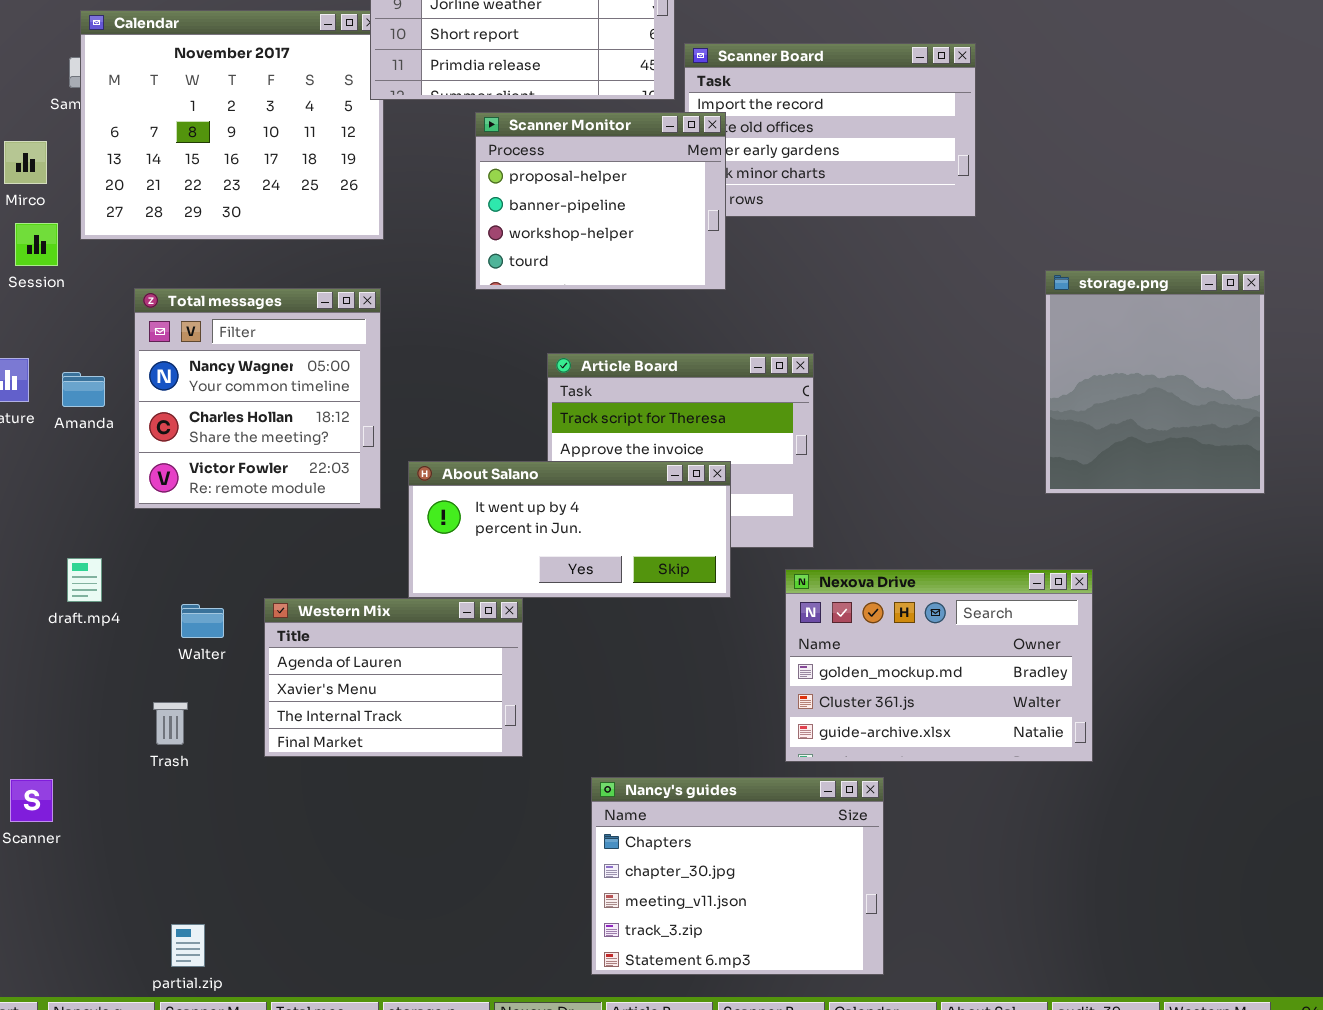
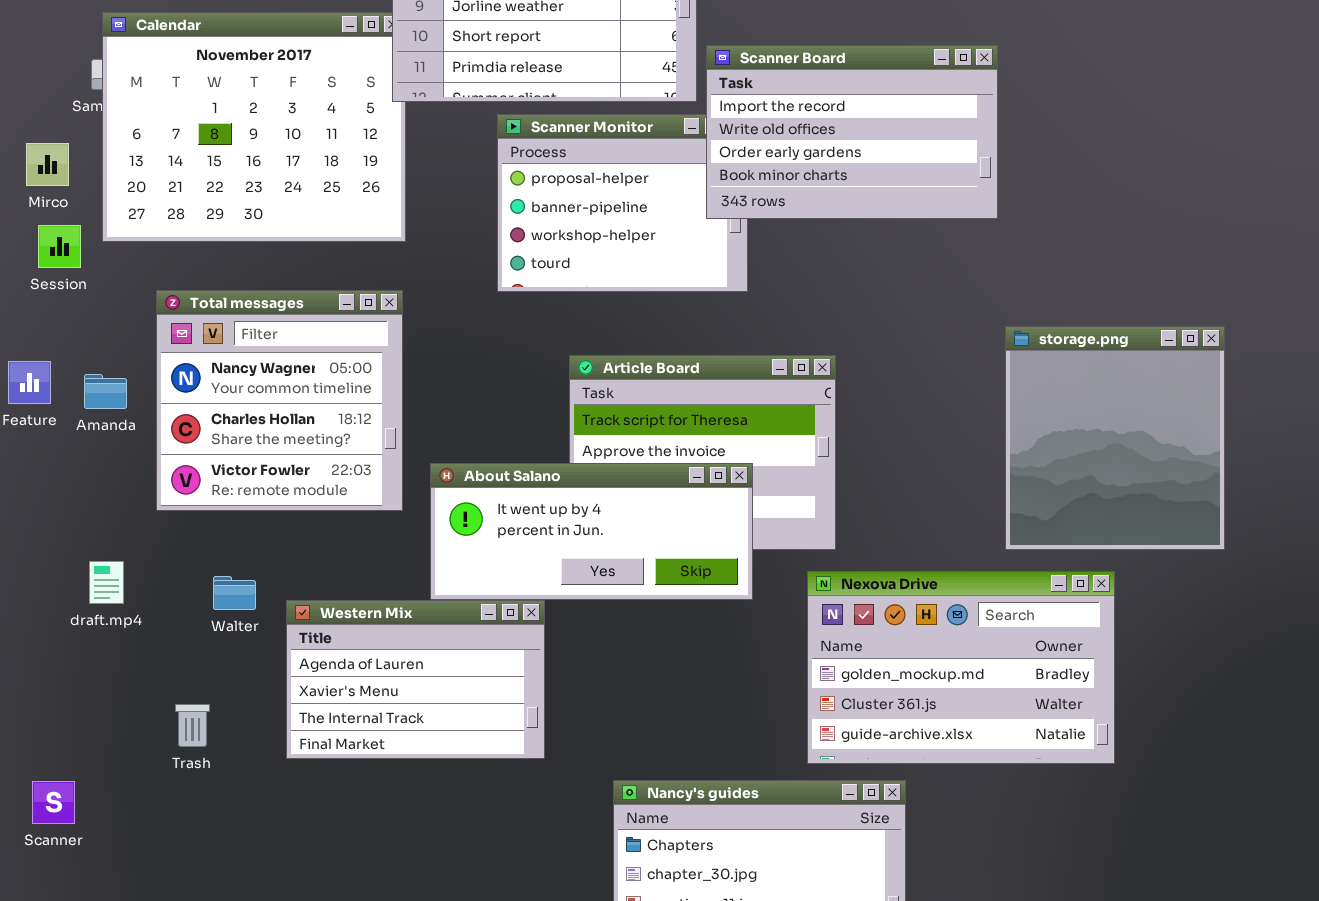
Scanner Board: [684,43,976,217] -> [706,45,998,219], raised
storage.png: [1045,270,1265,494] -> [1005,326,1225,550], moved
Walter: [181,604,224,638] -> [213,576,256,610], moved

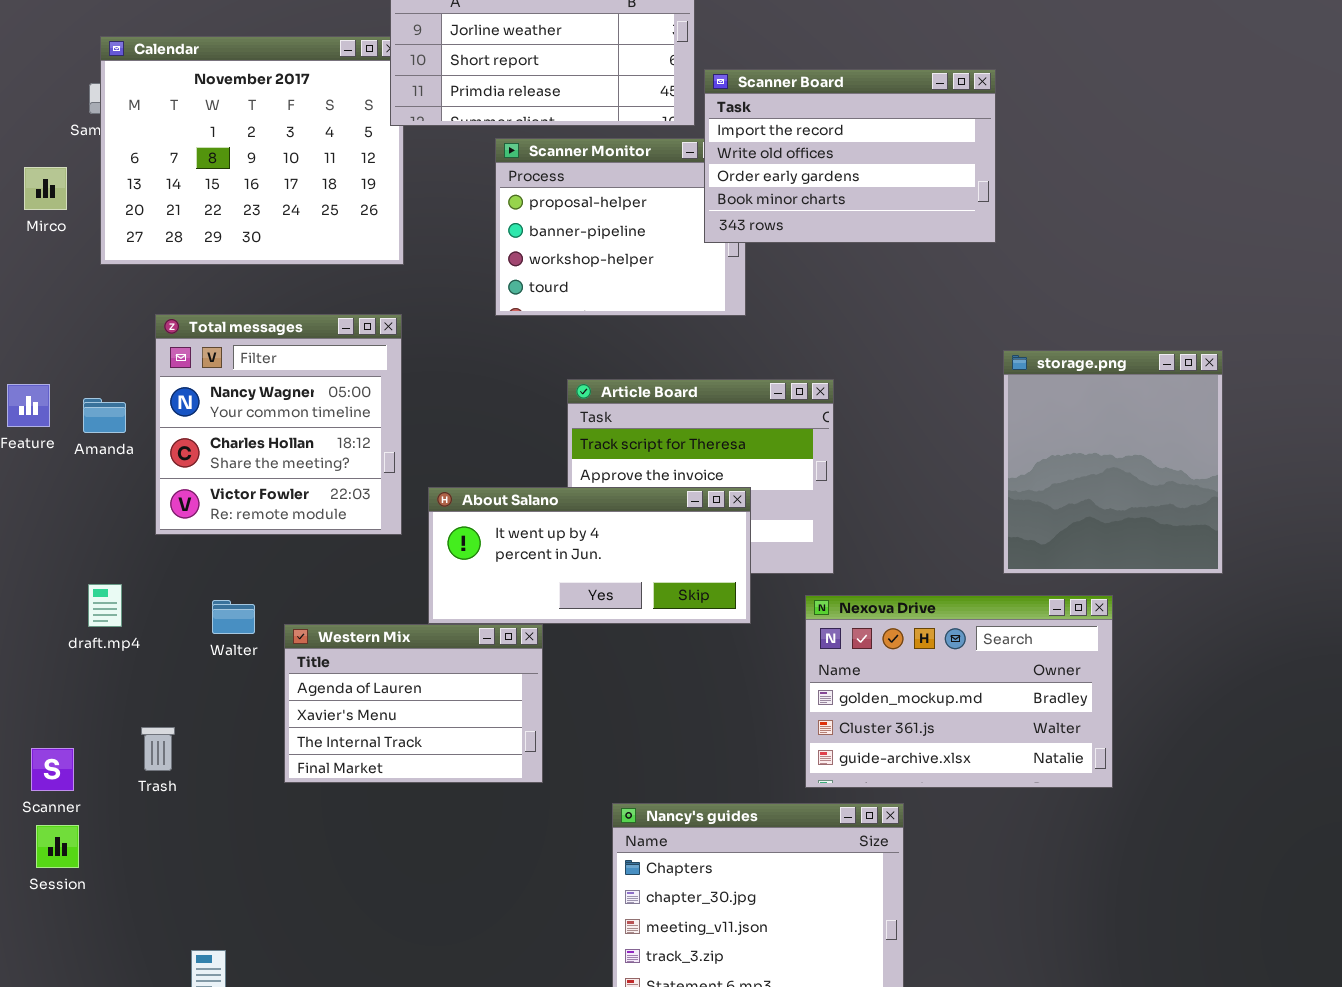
Session: [38,225,81,268] -> [36,825,79,868], moved
Trash: [175,704,210,747] -> [141,727,175,771], moved
Scanner: [32,781,75,824] -> [31,748,74,791], moved

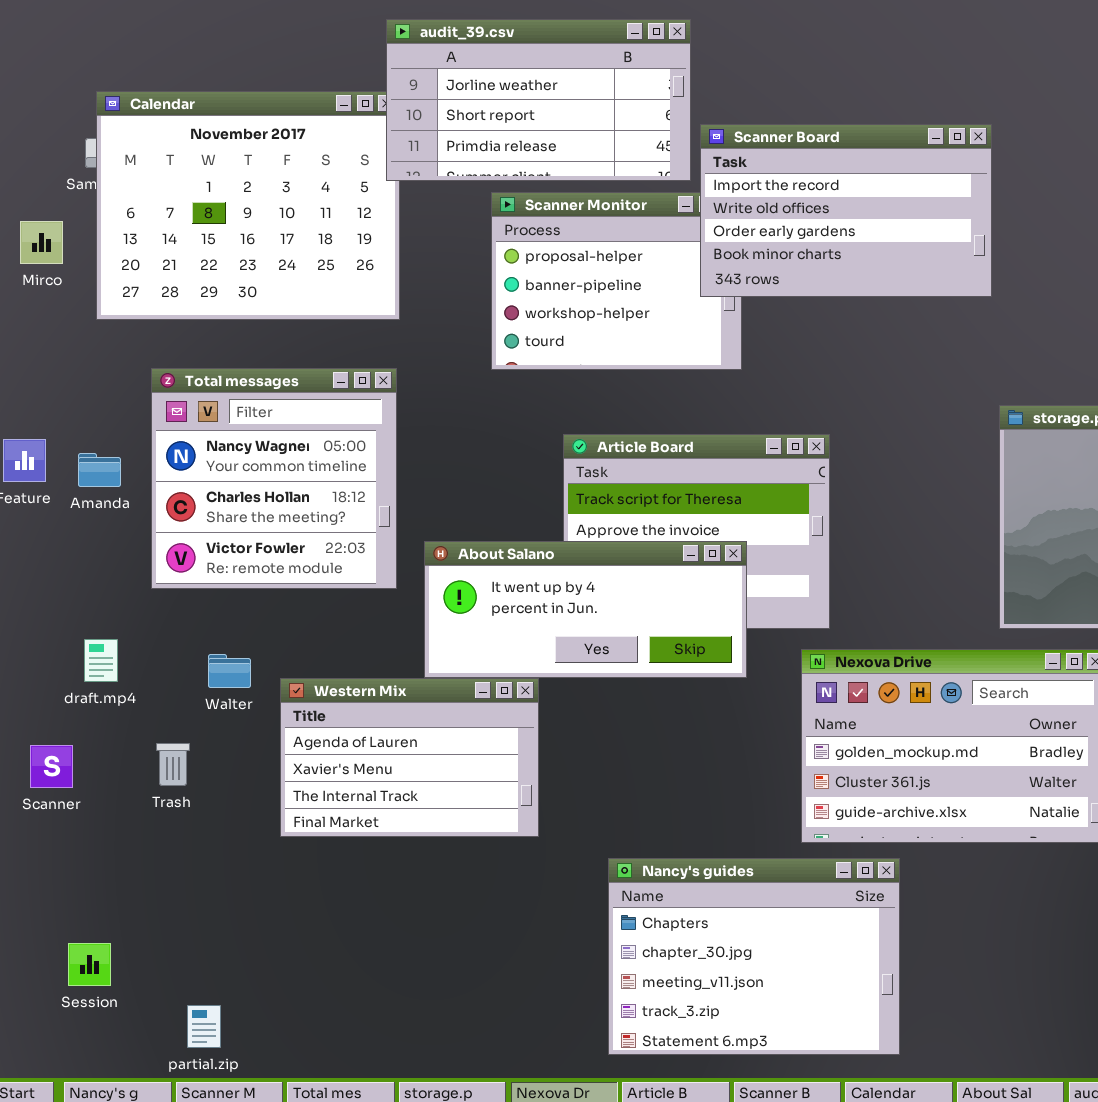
Trash: [141,727,175,771] -> [156,743,190,786], moved
Scanner: [31,748,74,791] -> [30,745,73,788], moved
Session: [36,825,79,868] -> [68,943,111,986], moved

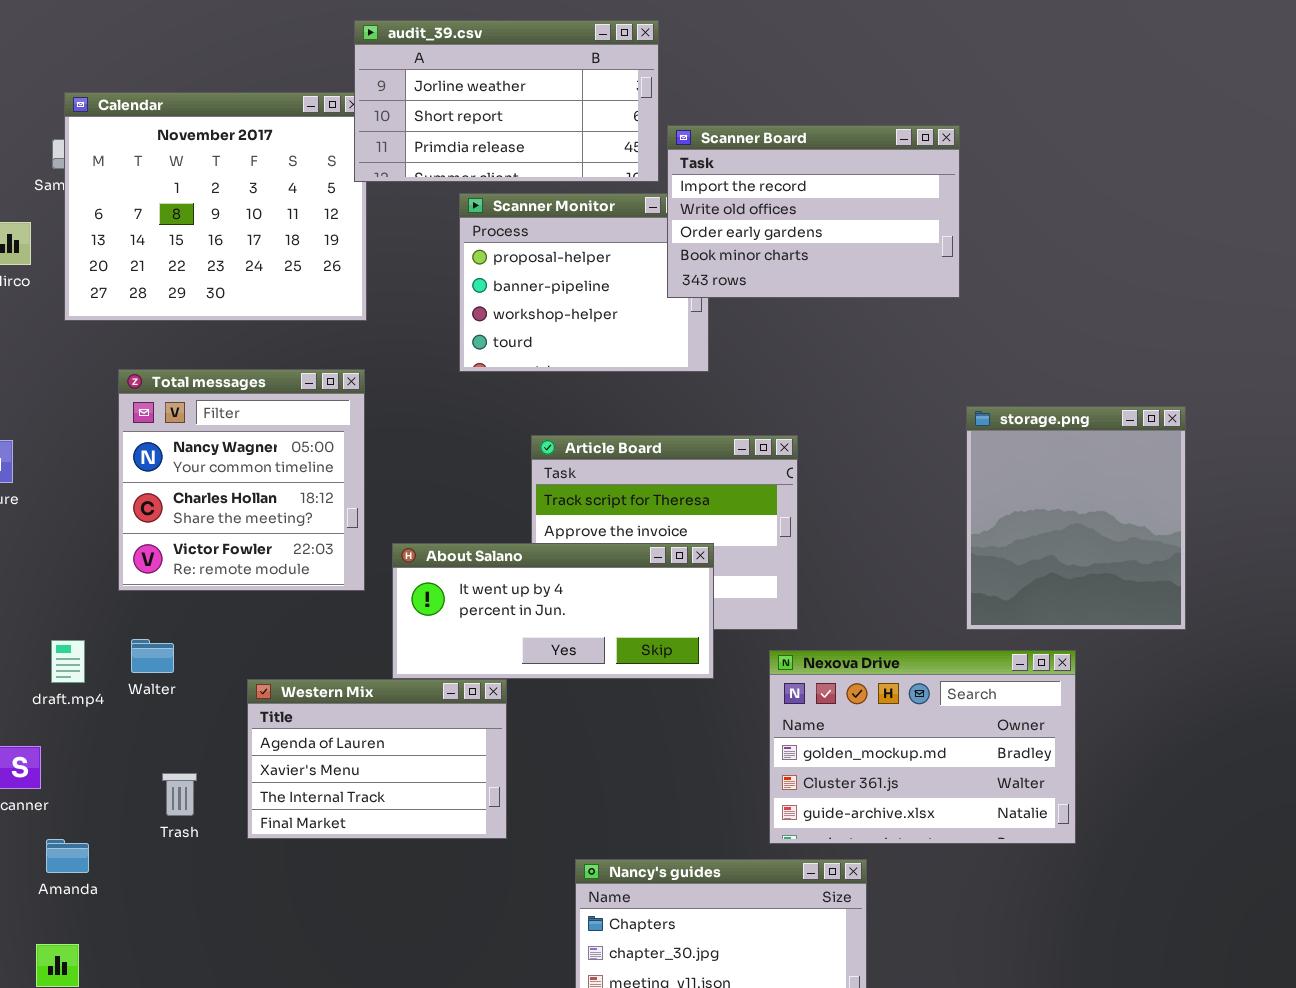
Amanda: [78,453,121,487] -> [46,839,89,873], moved
Walter: [208,654,251,688] -> [131,639,174,673], moved
Trash: [156,743,190,786] -> [162,773,197,816], moved

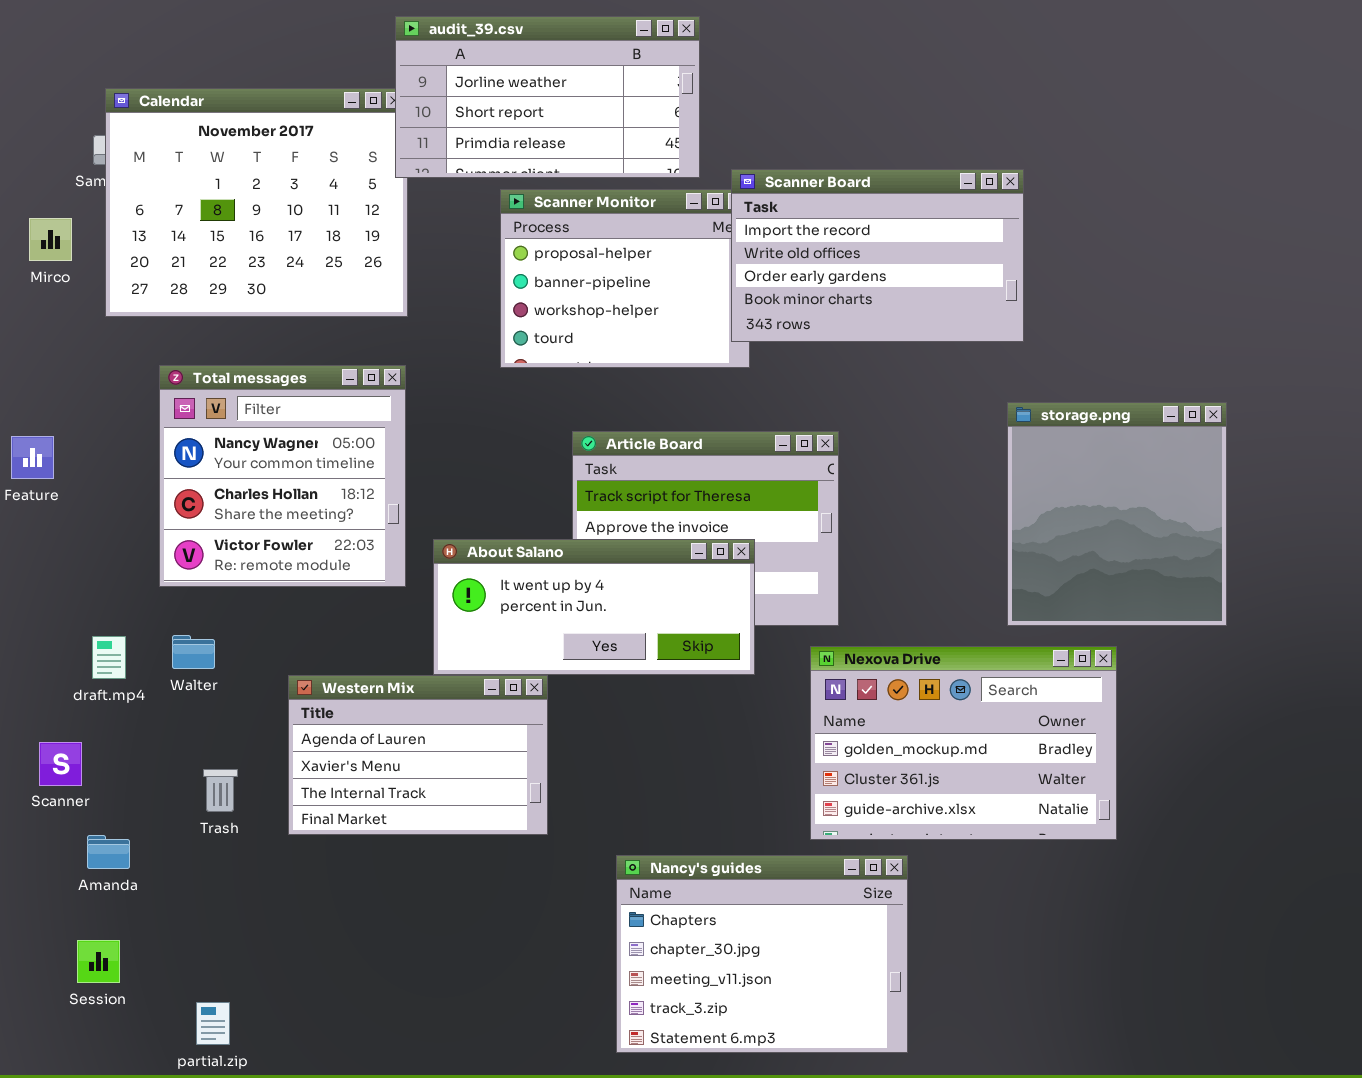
Scanner Board: [667,125,960,298] -> [731,169,1024,342], moved

